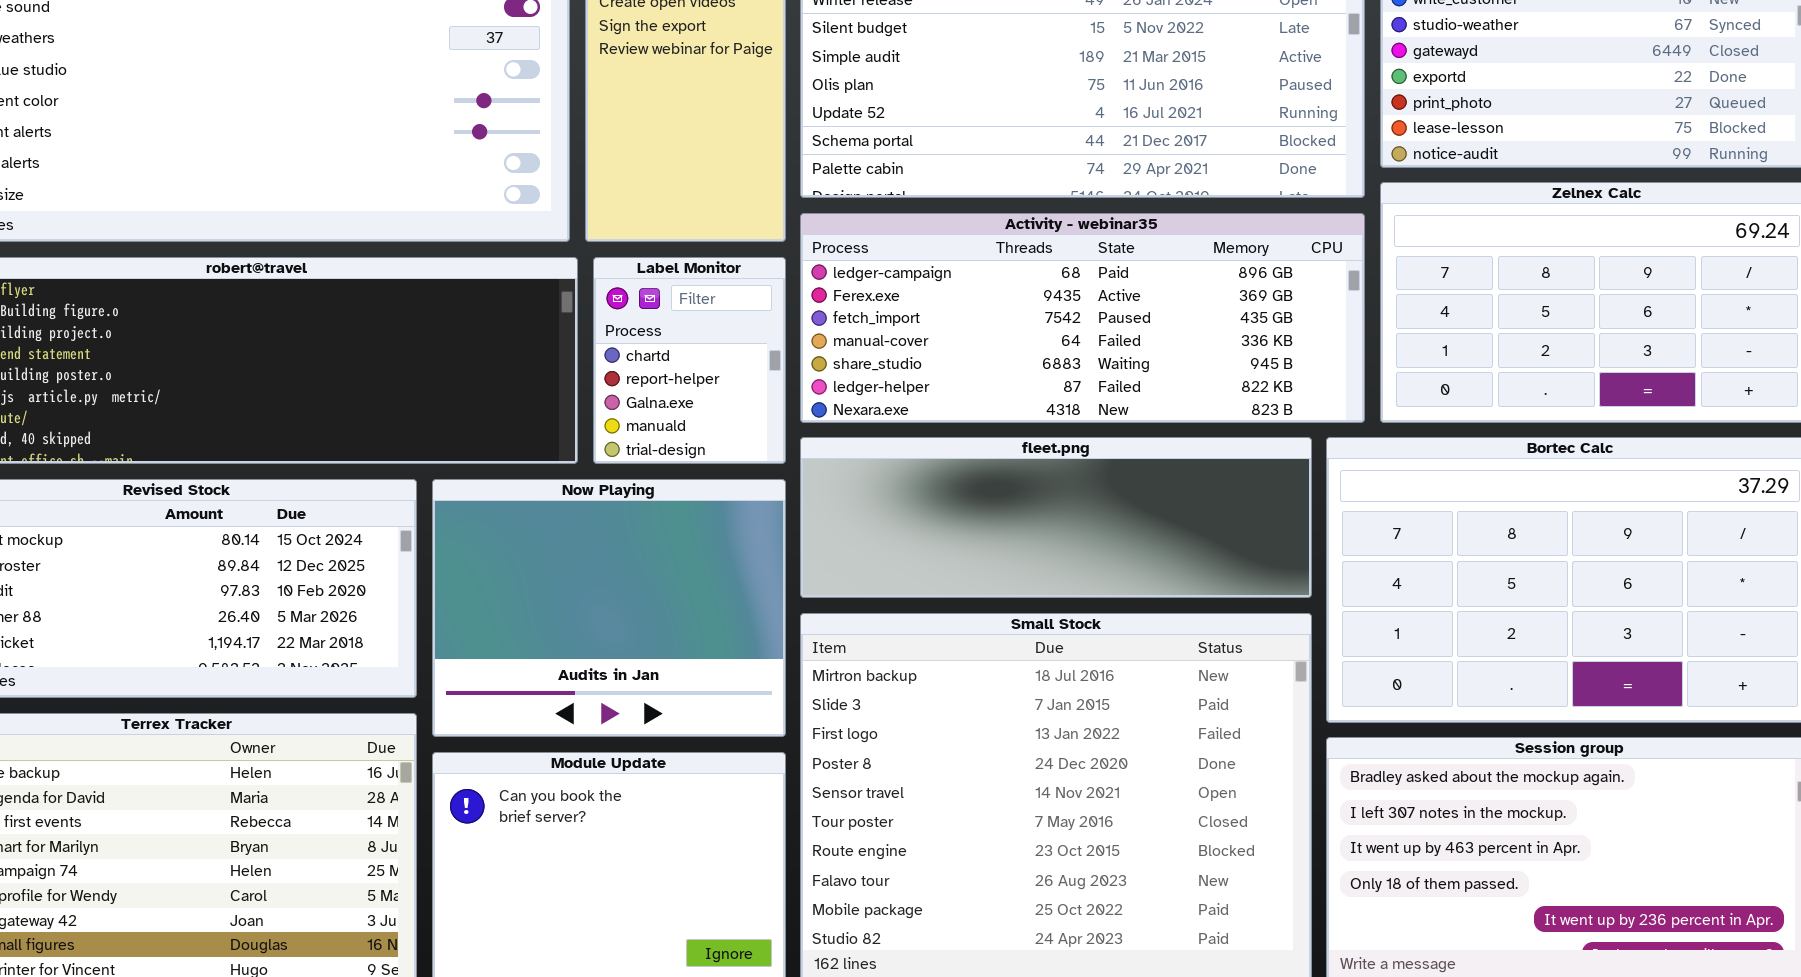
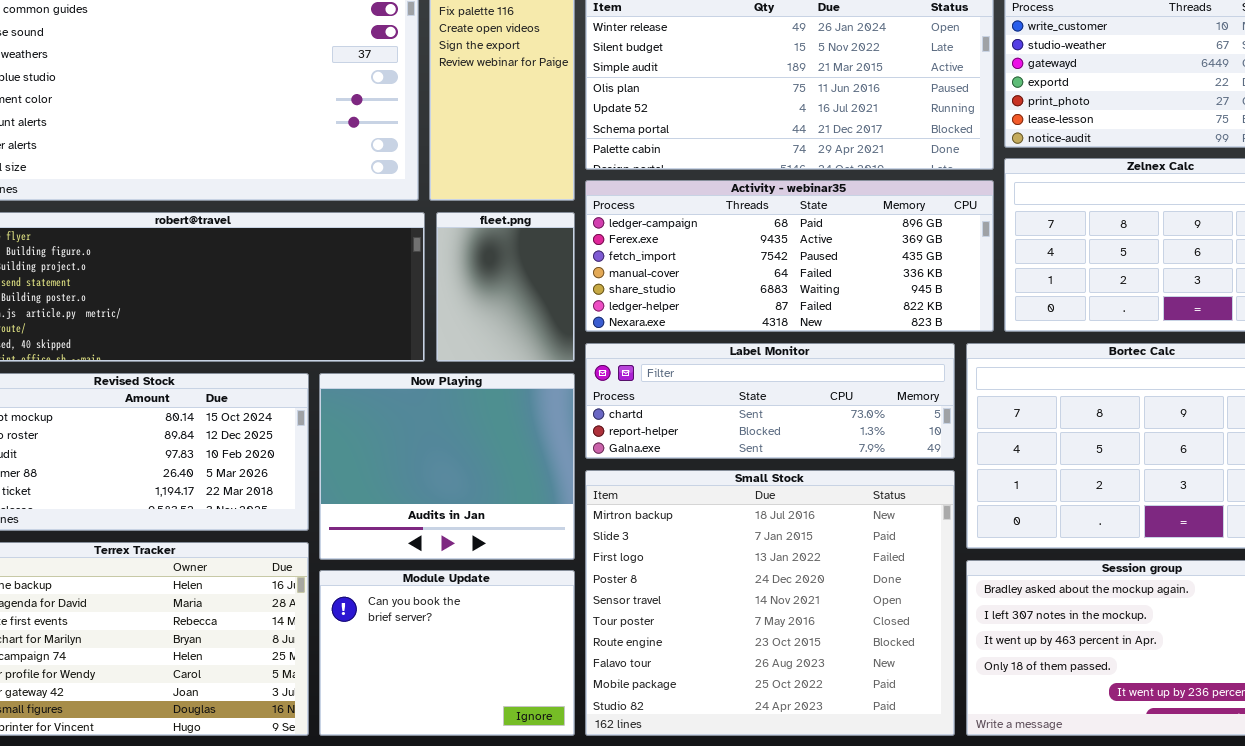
Label Monitor: [593,257,786,464] -> [585,343,955,459], moved, resized
fleet.png: [800,437,1312,598] -> [436,212,575,362], moved, resized

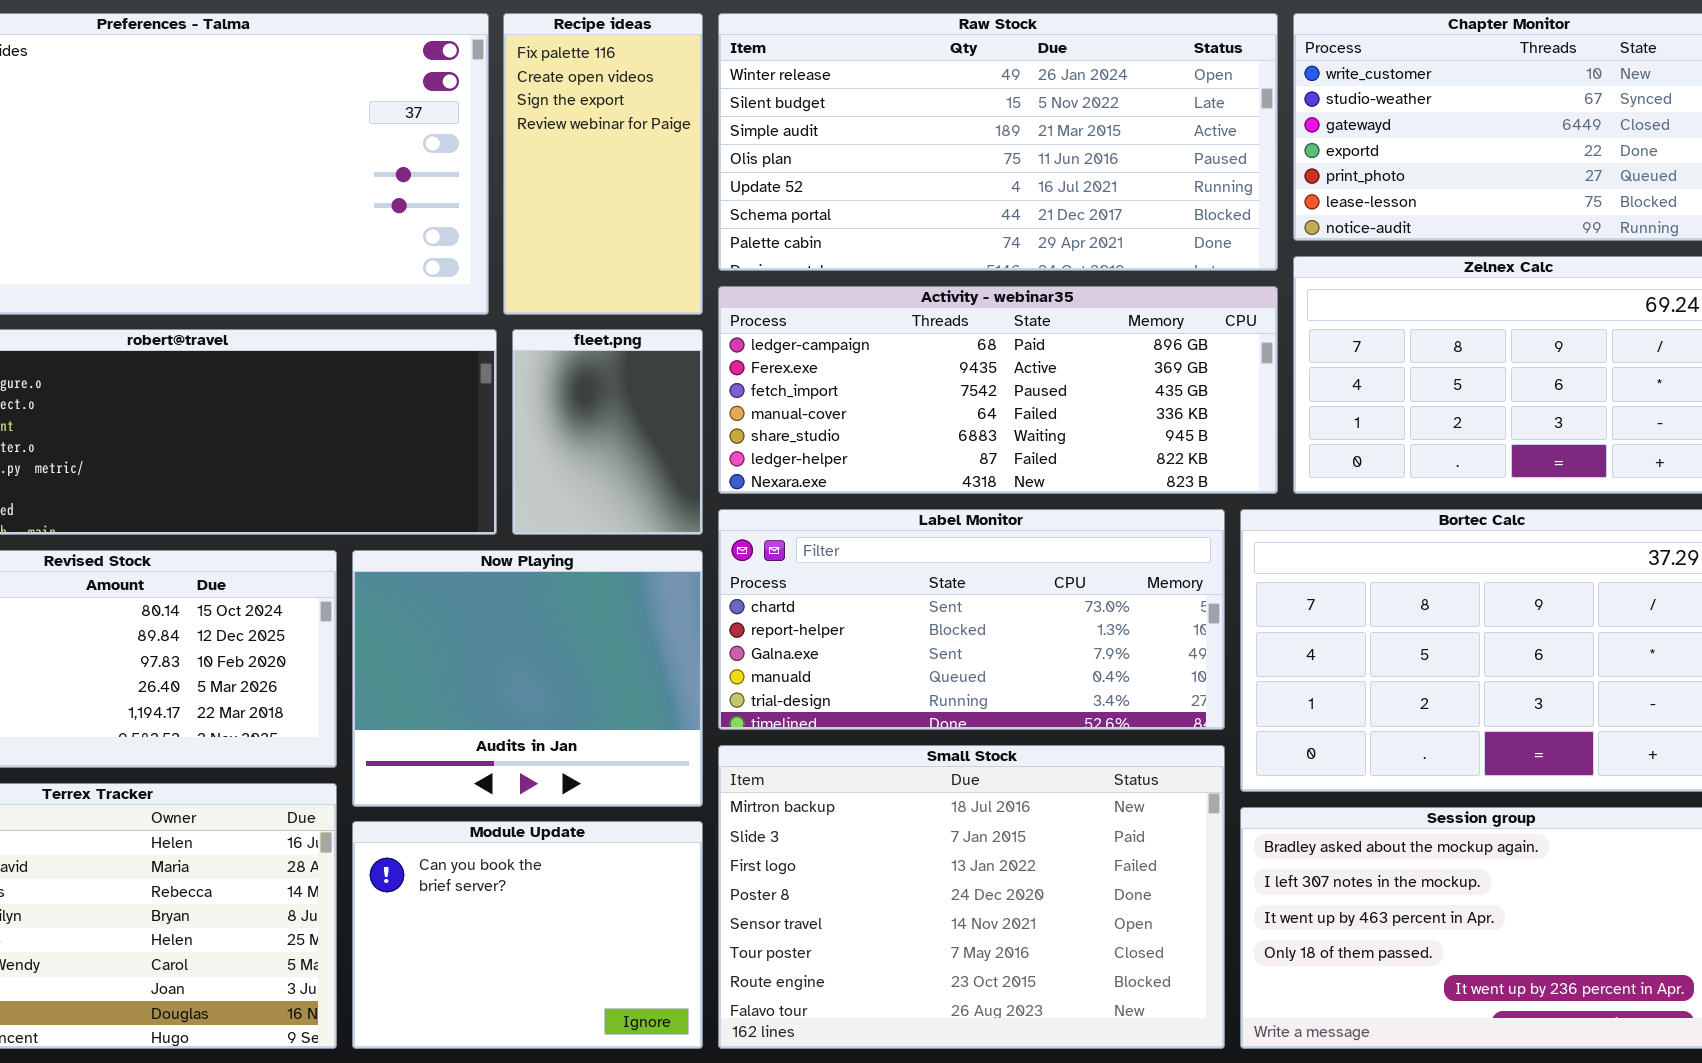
Label Monitor: [585,343,955,459] -> [718,509,1225,730], resized
Small Stock: [585,470,955,736] -> [718,745,1225,1049], resized

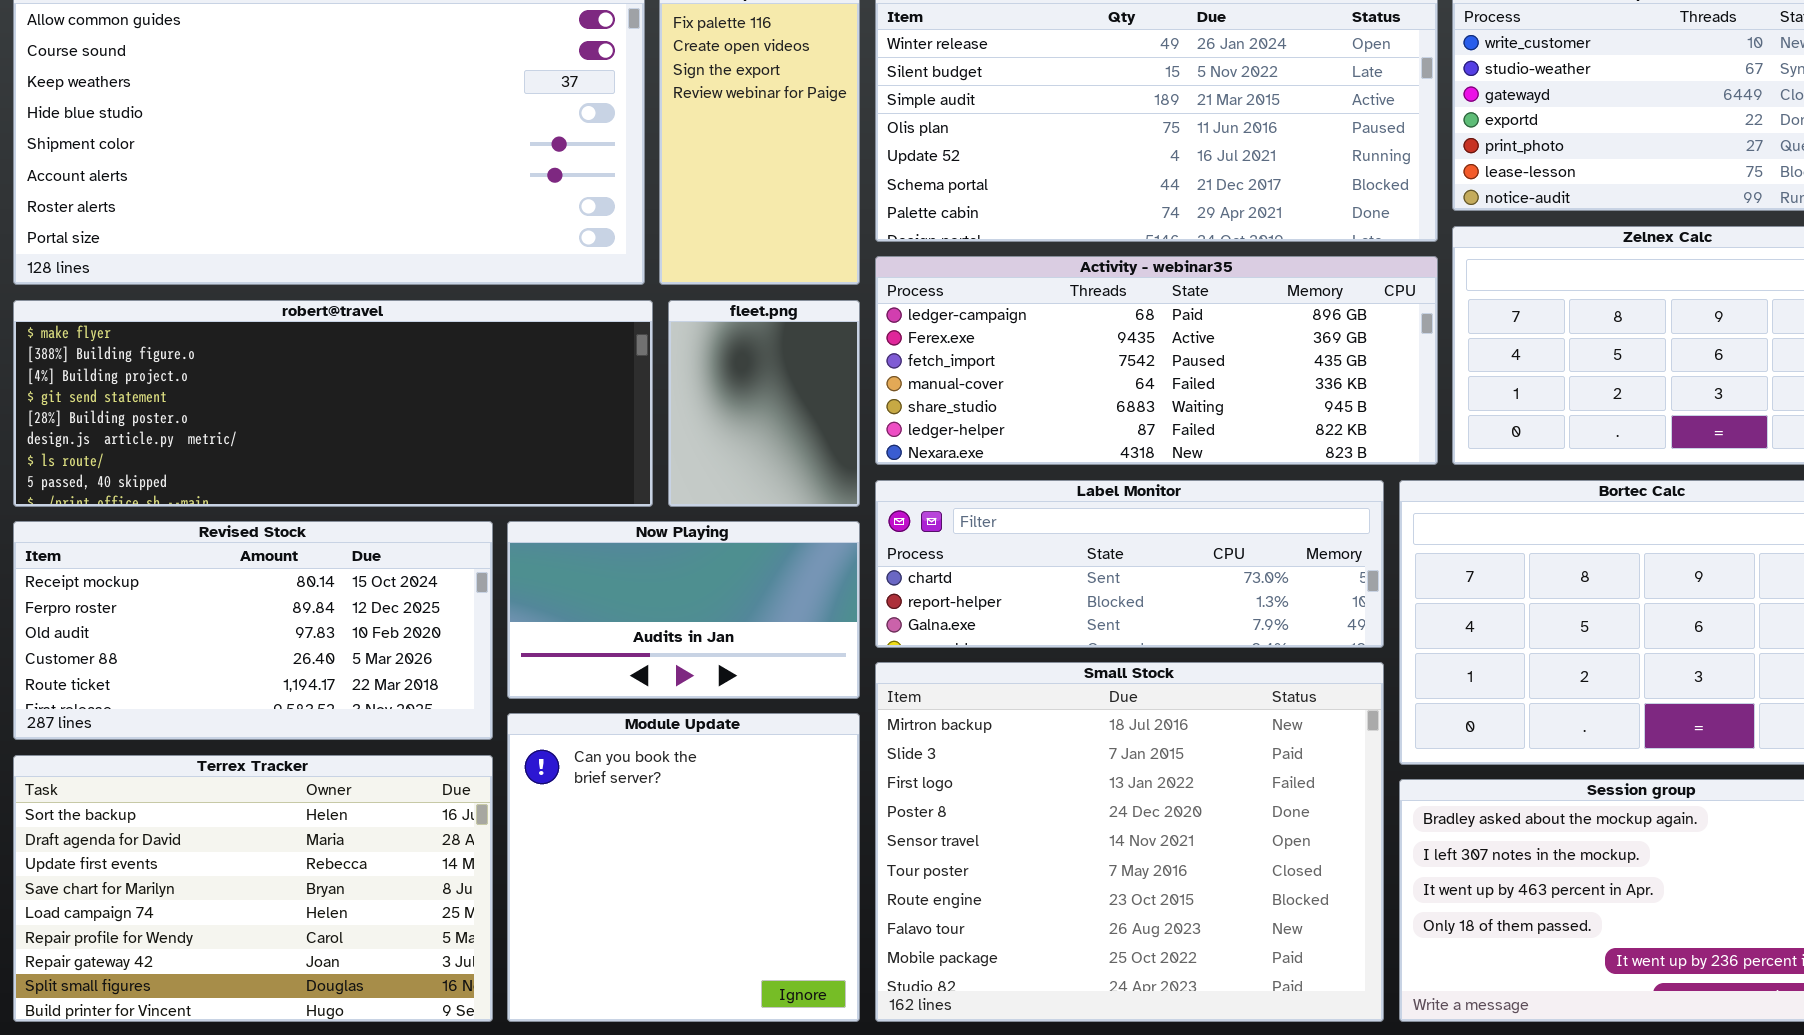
Label Monitor: [718,509,1225,730] -> [875,480,1384,648], resized
Now Playing: [352,550,703,807] -> [507,521,860,699], resized
Small Stock: [718,745,1225,1049] -> [875,662,1384,1022], resized
Module Update: [352,821,703,1049] -> [507,713,860,1022], resized

